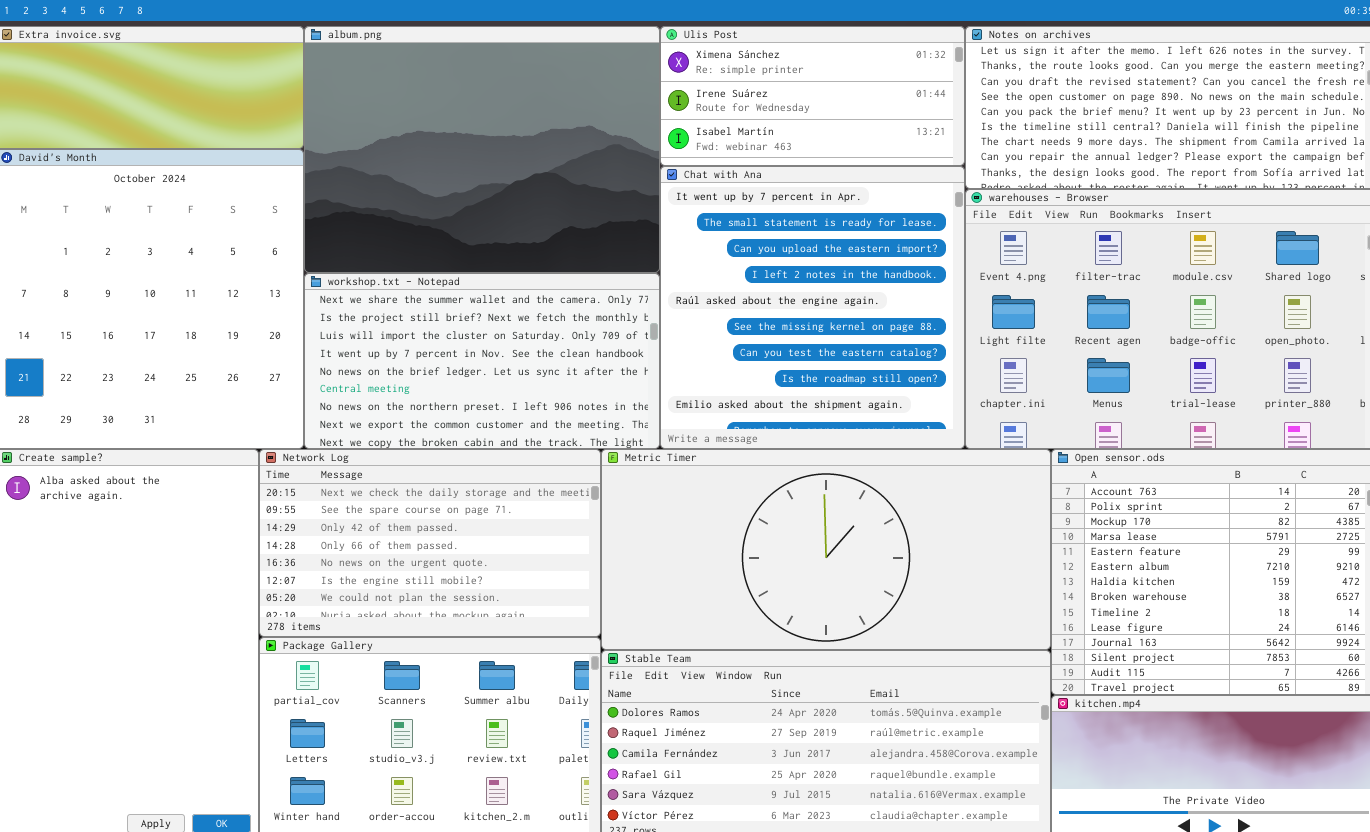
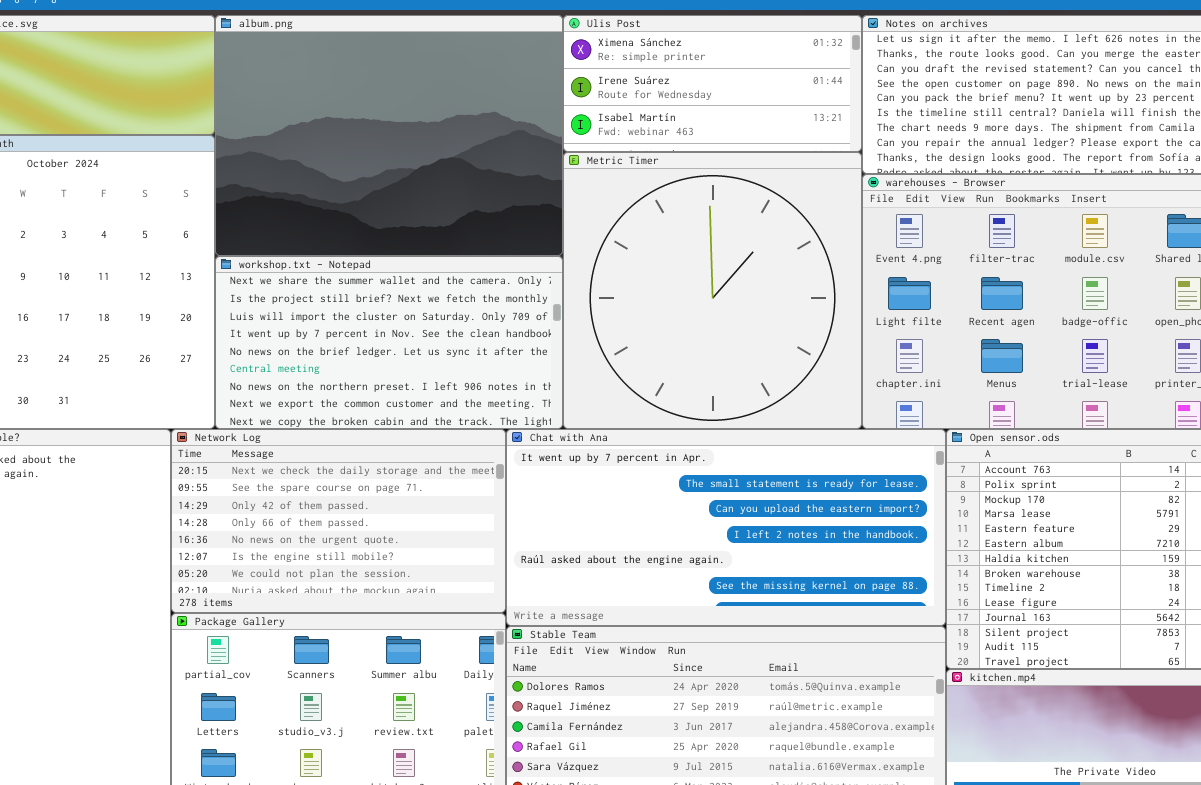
Chat with Ana: [660,166,965,449] -> [506,429,946,626], moved, resized
Metric Timer: [601,449,1051,650] -> [563,152,862,429], moved, resized

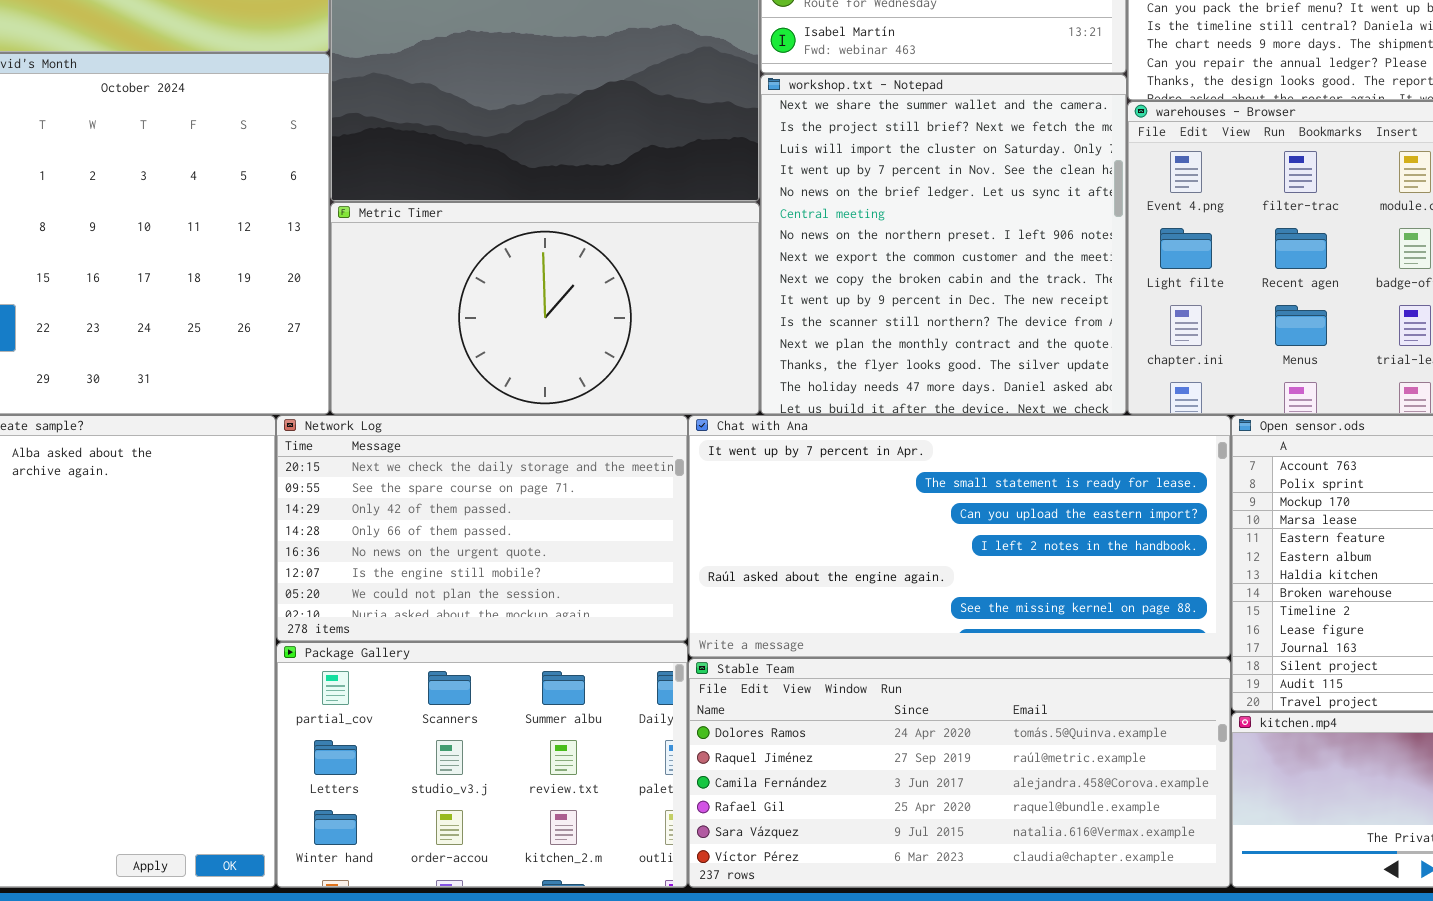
Metric Timer: [563,152,862,429] -> [330,202,760,415], moved, resized
workshop.txt - Notepad: [215,256,563,429] -> [760,74,1127,415], moved, resized

